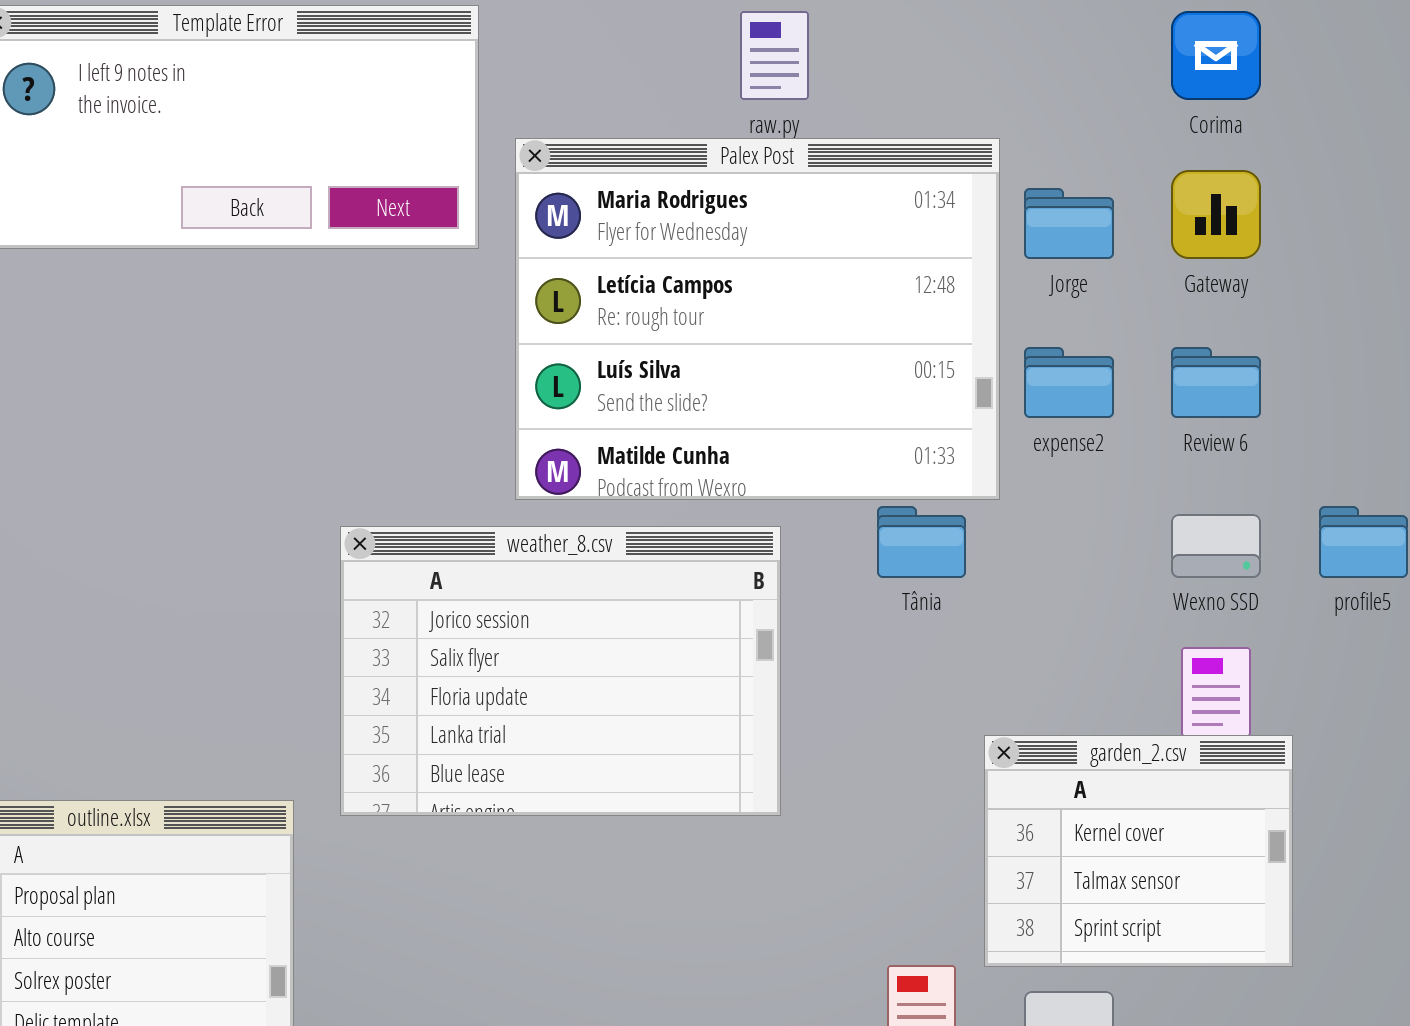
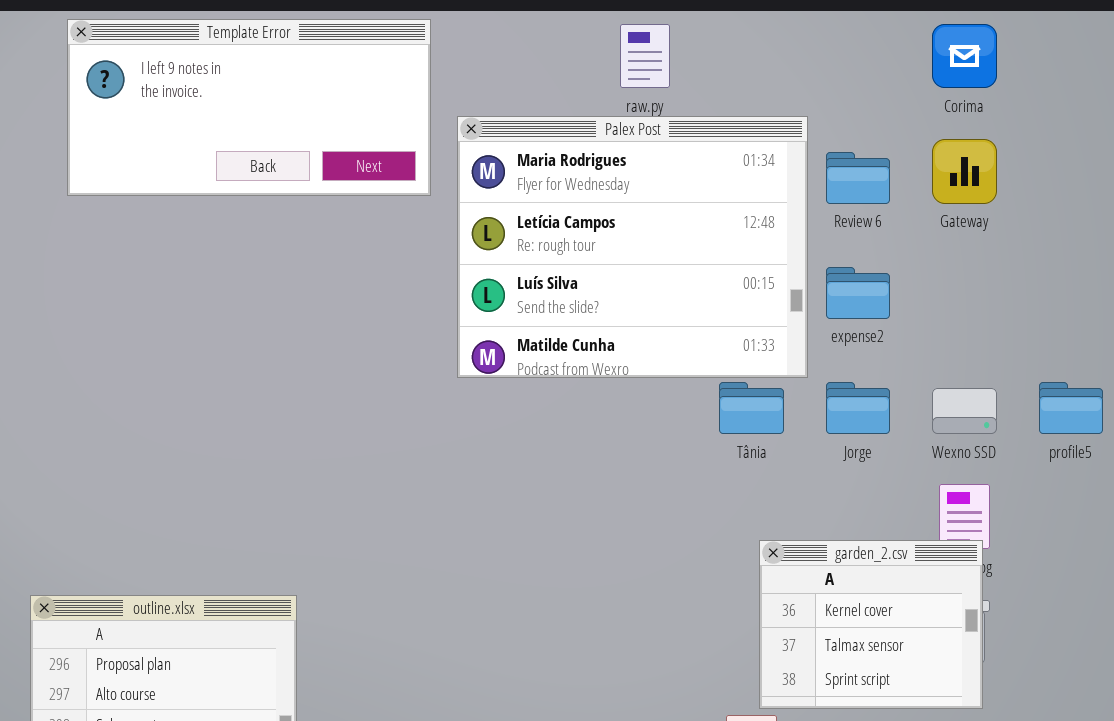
Jorge: [1024,188,1114,259] -> [826,382,890,434], moved
Review 6: [1171,347,1261,418] -> [826,152,890,204], moved
weather_8.csv: [340,526,781,816] -> none, closed
garden_2.csv: [984,735,1293,967] -> [759,540,983,709], moved

